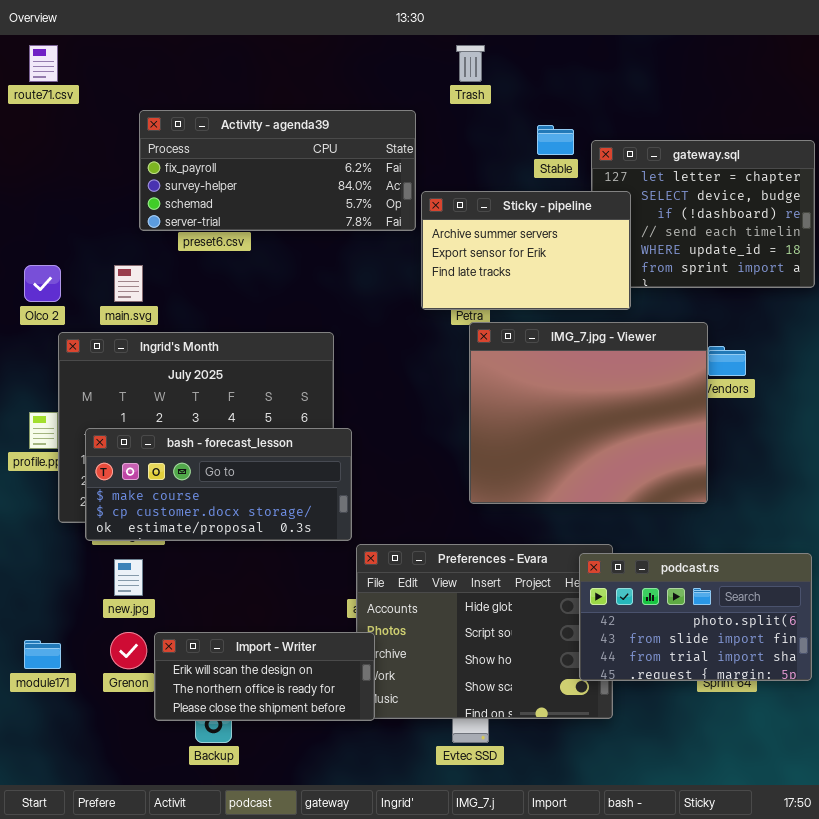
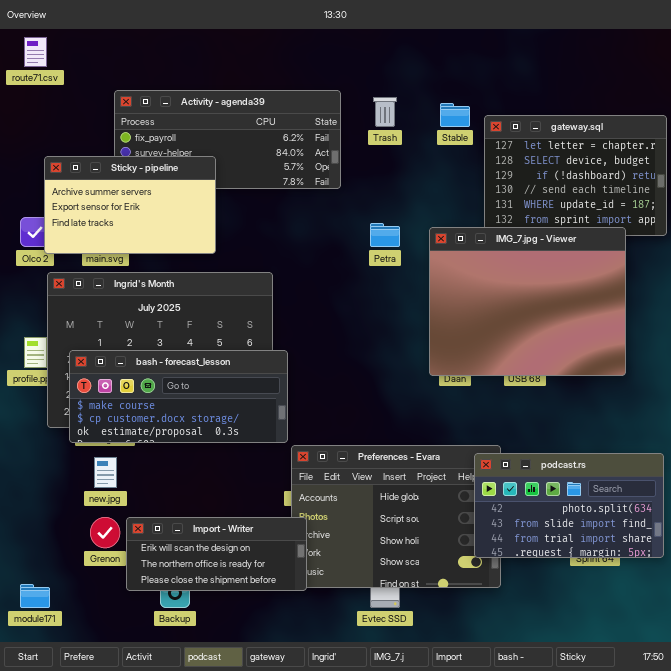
Trash: [456,45,485,82] -> [373,97,397,127], moved
Sticky - pipeline: [421,191,631,310] -> [44,156,216,254], moved
IMG_7.jpg - Viewer: [469,322,708,504] -> [429,227,626,376], moved
module171: [24,640,61,669] -> [20,584,50,608], moved

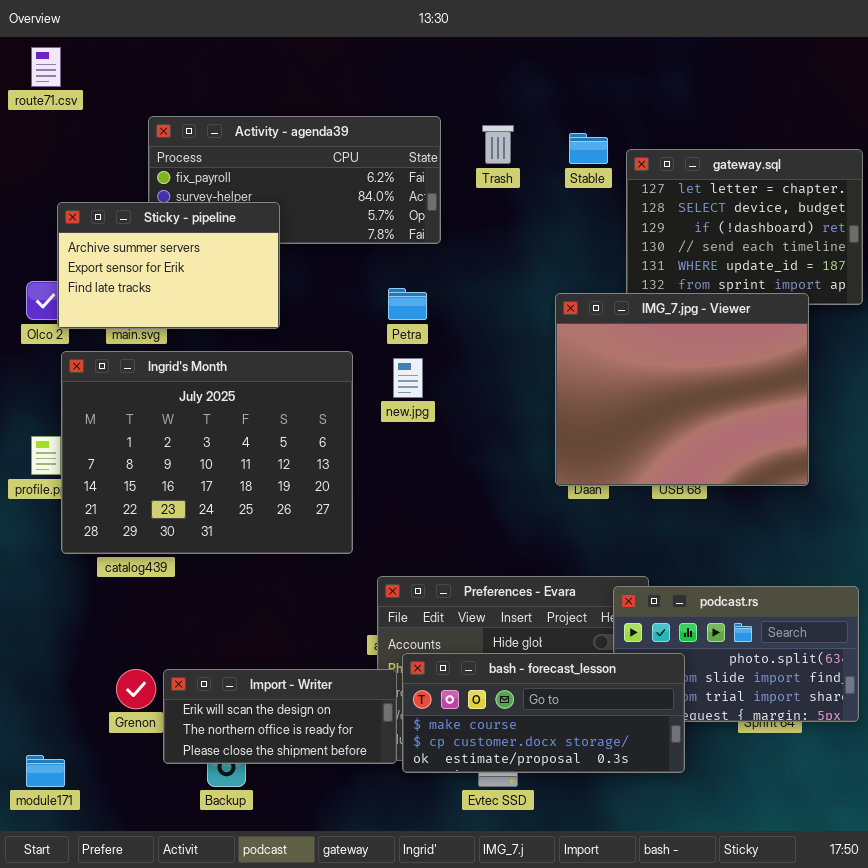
Petra: [370,223,400,247] -> [388,288,427,320], moved
bash - forecast_lesson: [69,350,288,443] -> [402,653,685,773], moved
new.jpg: [94,457,117,488] -> [393,358,423,398], moved

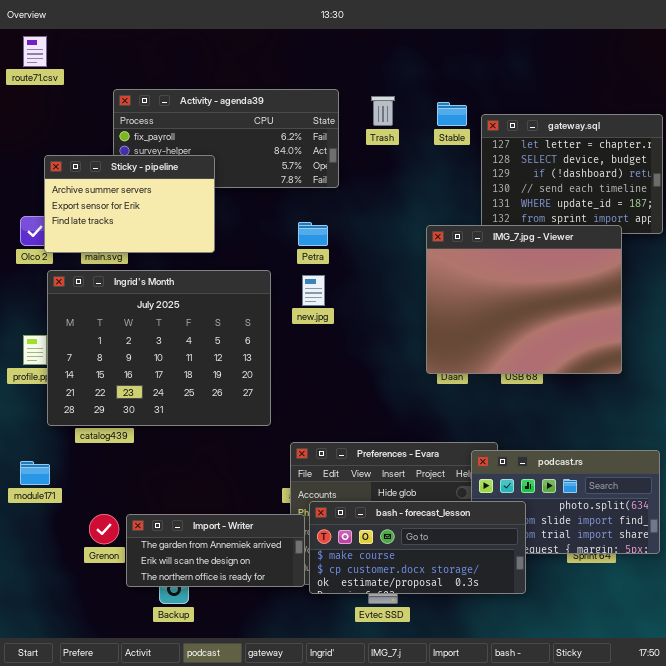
Import - Writer: [163,669,397,764] -> [126,514,305,587], scrolled up 1 row
module171: [26,755,65,787] -> [20,461,50,485], moved

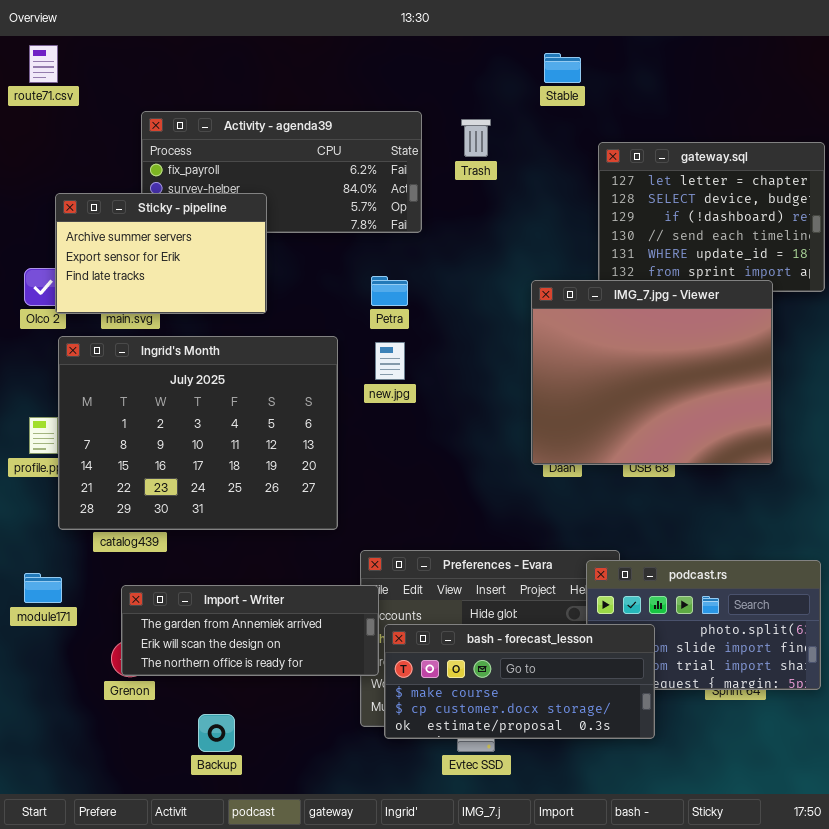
Stable: [437,102,467,126] -> [544,53,581,83], moved
Import - Writer: [126,514,305,587] -> [121,585,379,676], moved, resized

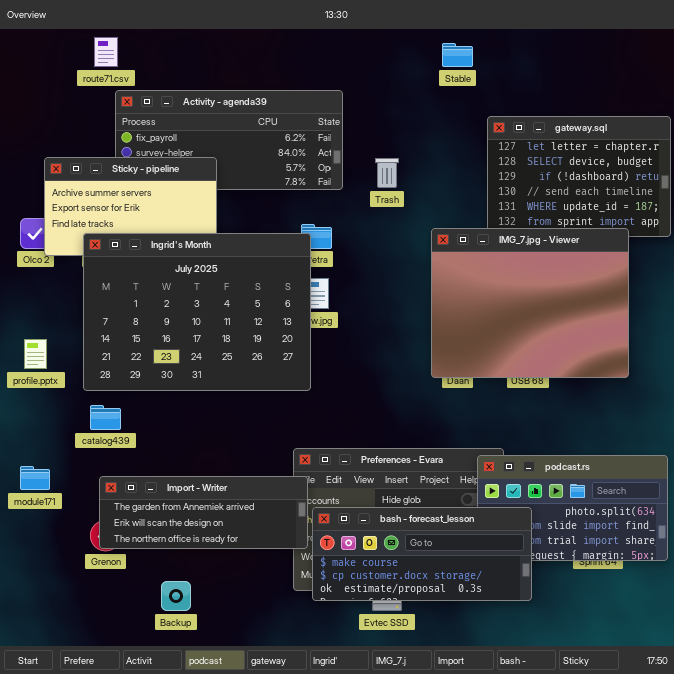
route71.csv: [29,45,58,83] -> [94,37,118,67], moved
Trash: [461,119,491,157] -> [375,158,399,188], moved
Ingrid's Month: [58,336,338,530] -> [83,233,311,391], moved

